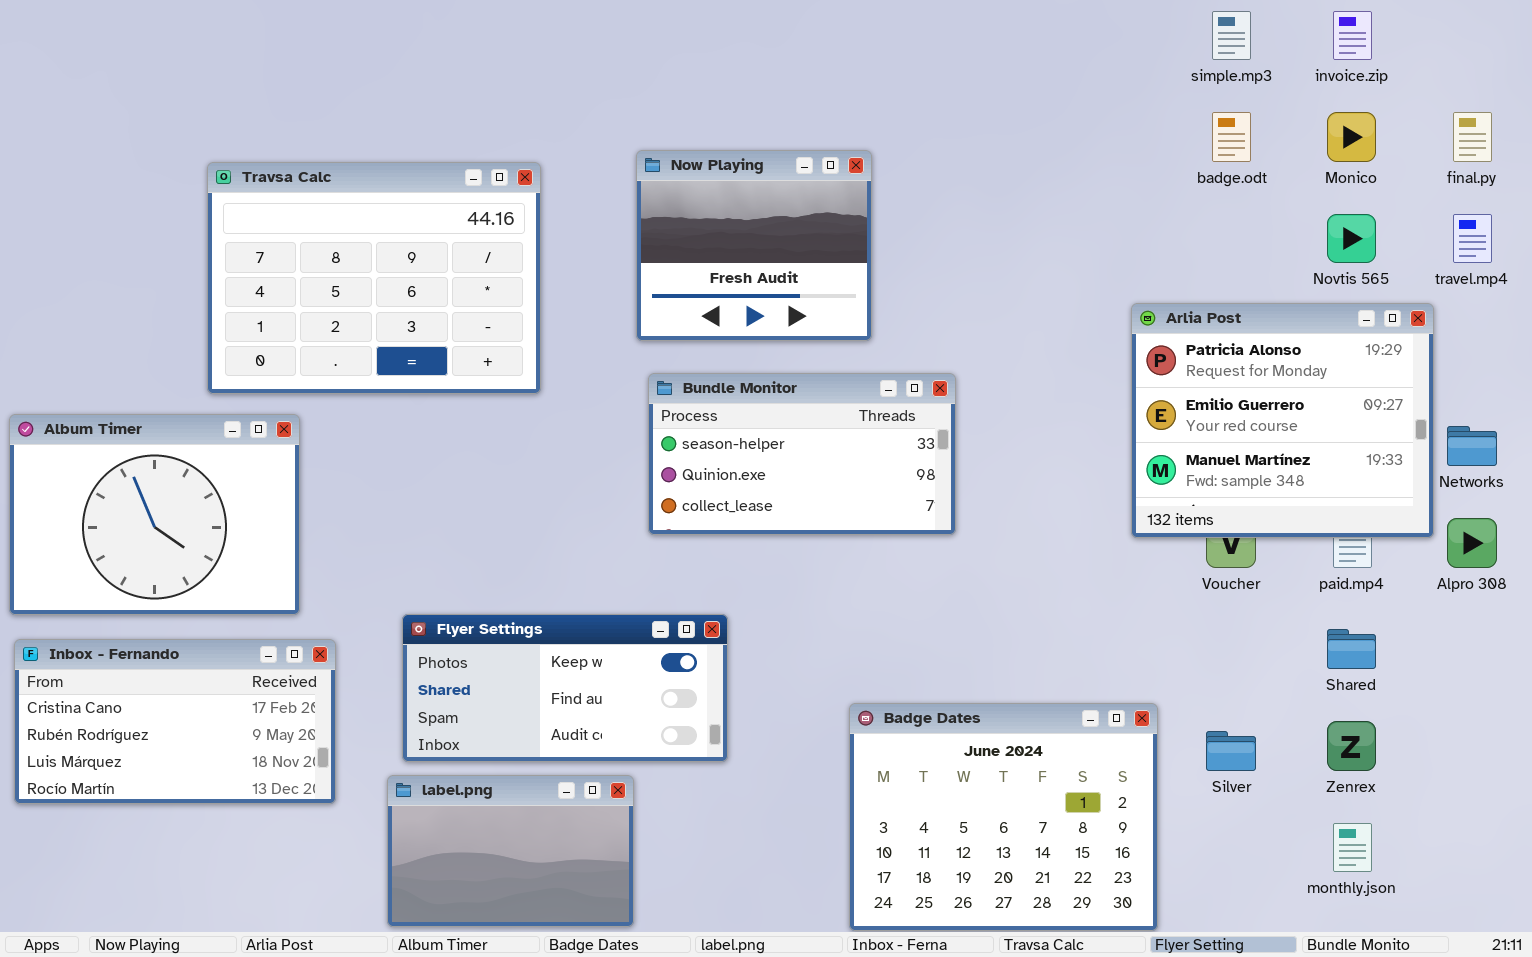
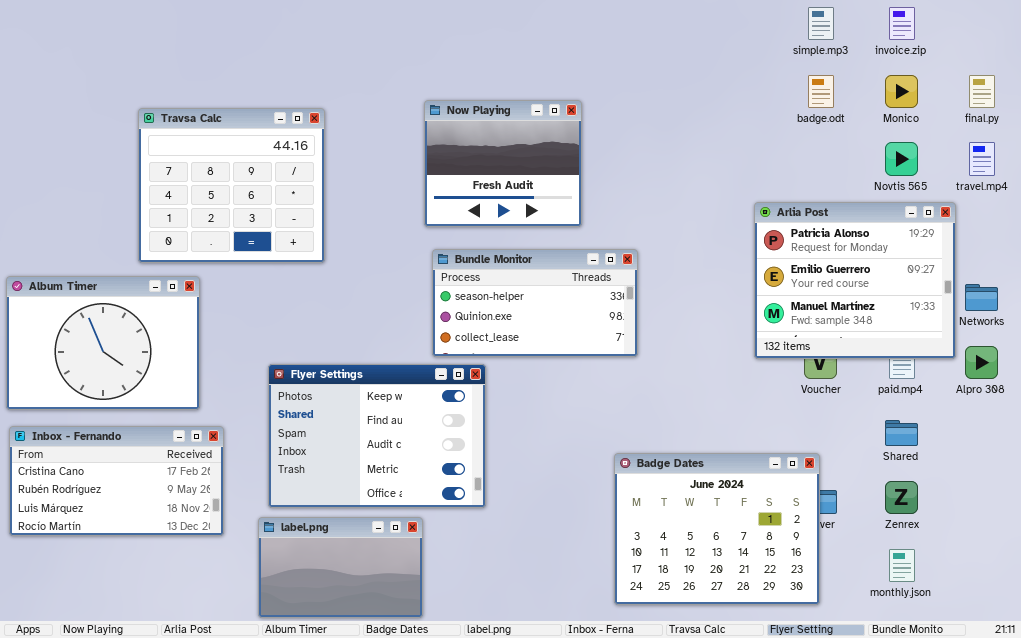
Travsa Calc: [207,162,541,394] -> [138,108,325,263], resized
Flyer Settings: [402,614,728,762] -> [268,364,486,508], resized
Badge Dates: [849,703,1158,931] -> [614,453,820,605], moved

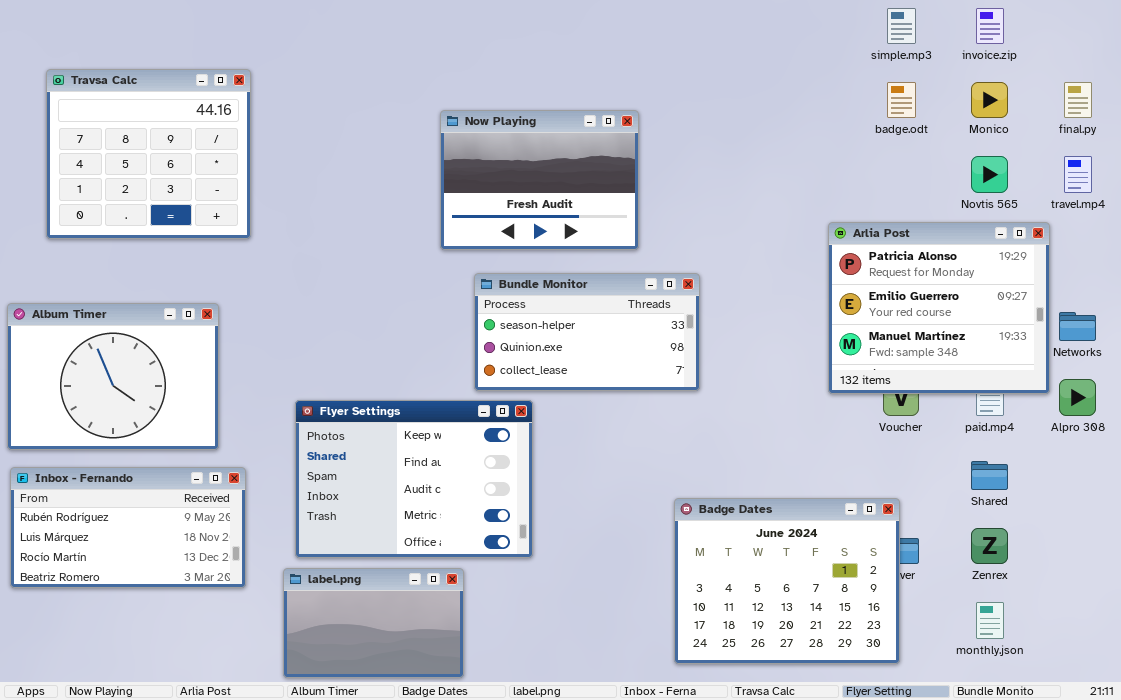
Now Playing: [424,100,582,227] -> [440,110,639,250], resized
Travsa Calc: [138,108,325,263] -> [46,69,251,239], moved
Inbox - Fernando: [9,426,224,536] -> [10,467,246,588], scrolled down 1 row

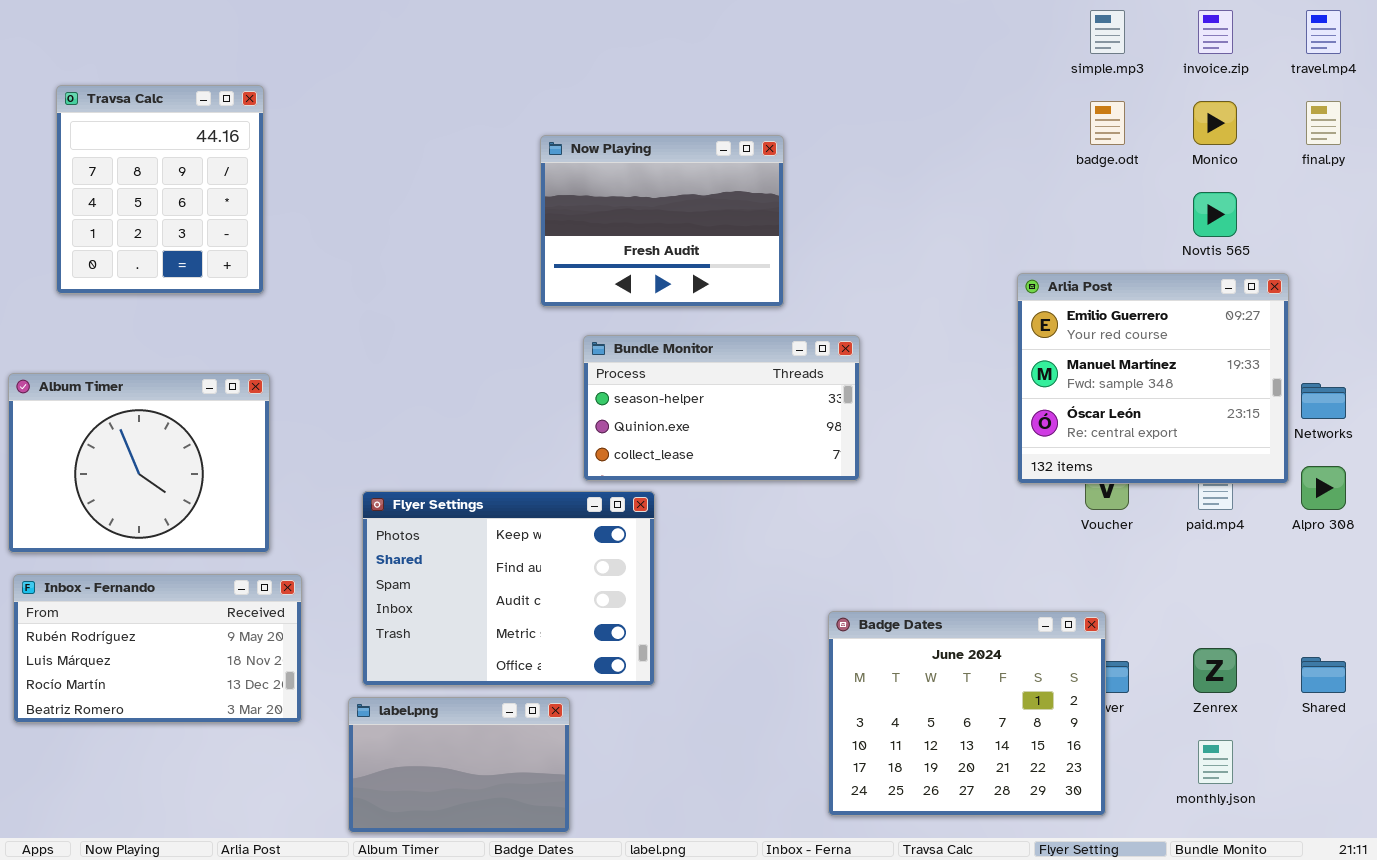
Travsa Calc: [46,69,251,239] -> [56,85,264,294], resized
travel.mp4: [1064,156,1092,193] -> [1306,10,1341,54], moved
Arlia Post: [828,222,1050,394] -> [1017,273,1289,484], scrolled down 1 row
Shared: [971,461,1008,490] -> [1301,657,1346,693], moved

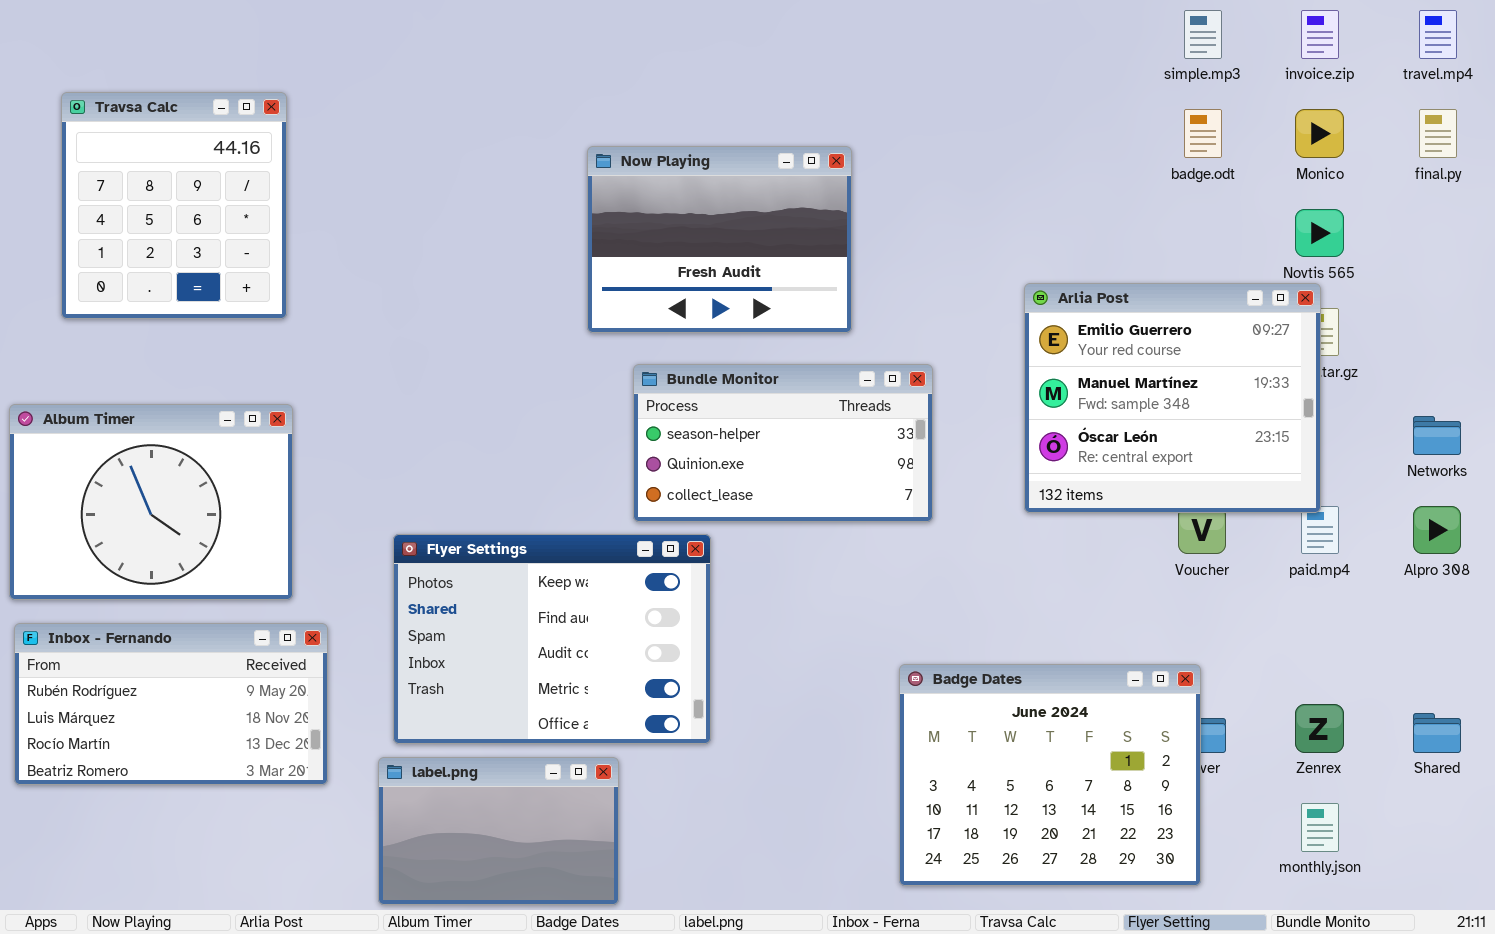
Arlia Post: [1017,273,1289,484] -> [1024,283,1321,513], moved

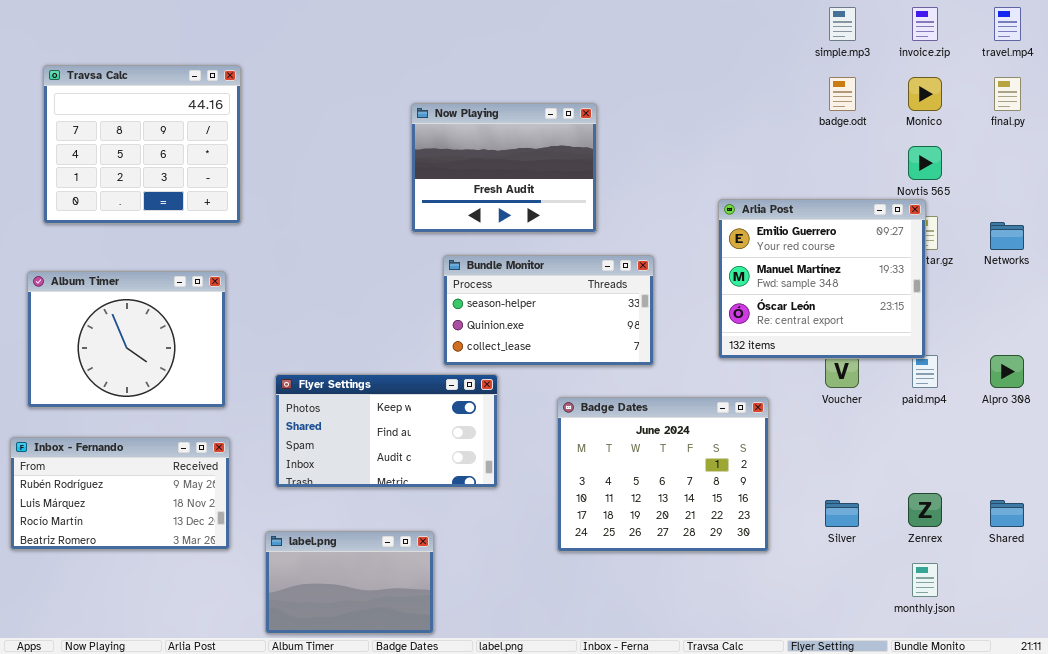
Travsa Calc: [61,92,287,319] -> [43,65,241,224], resized
Album Timer: [9,404,293,600] -> [27,271,226,408], moved
Networks: [1413,416,1461,455] -> [990,222,1024,250], moved
Flyer Settings: [393,534,711,744] -> [275,374,498,488], resized
Badge Dates: [899,664,1201,886] -> [557,397,769,552], moved

